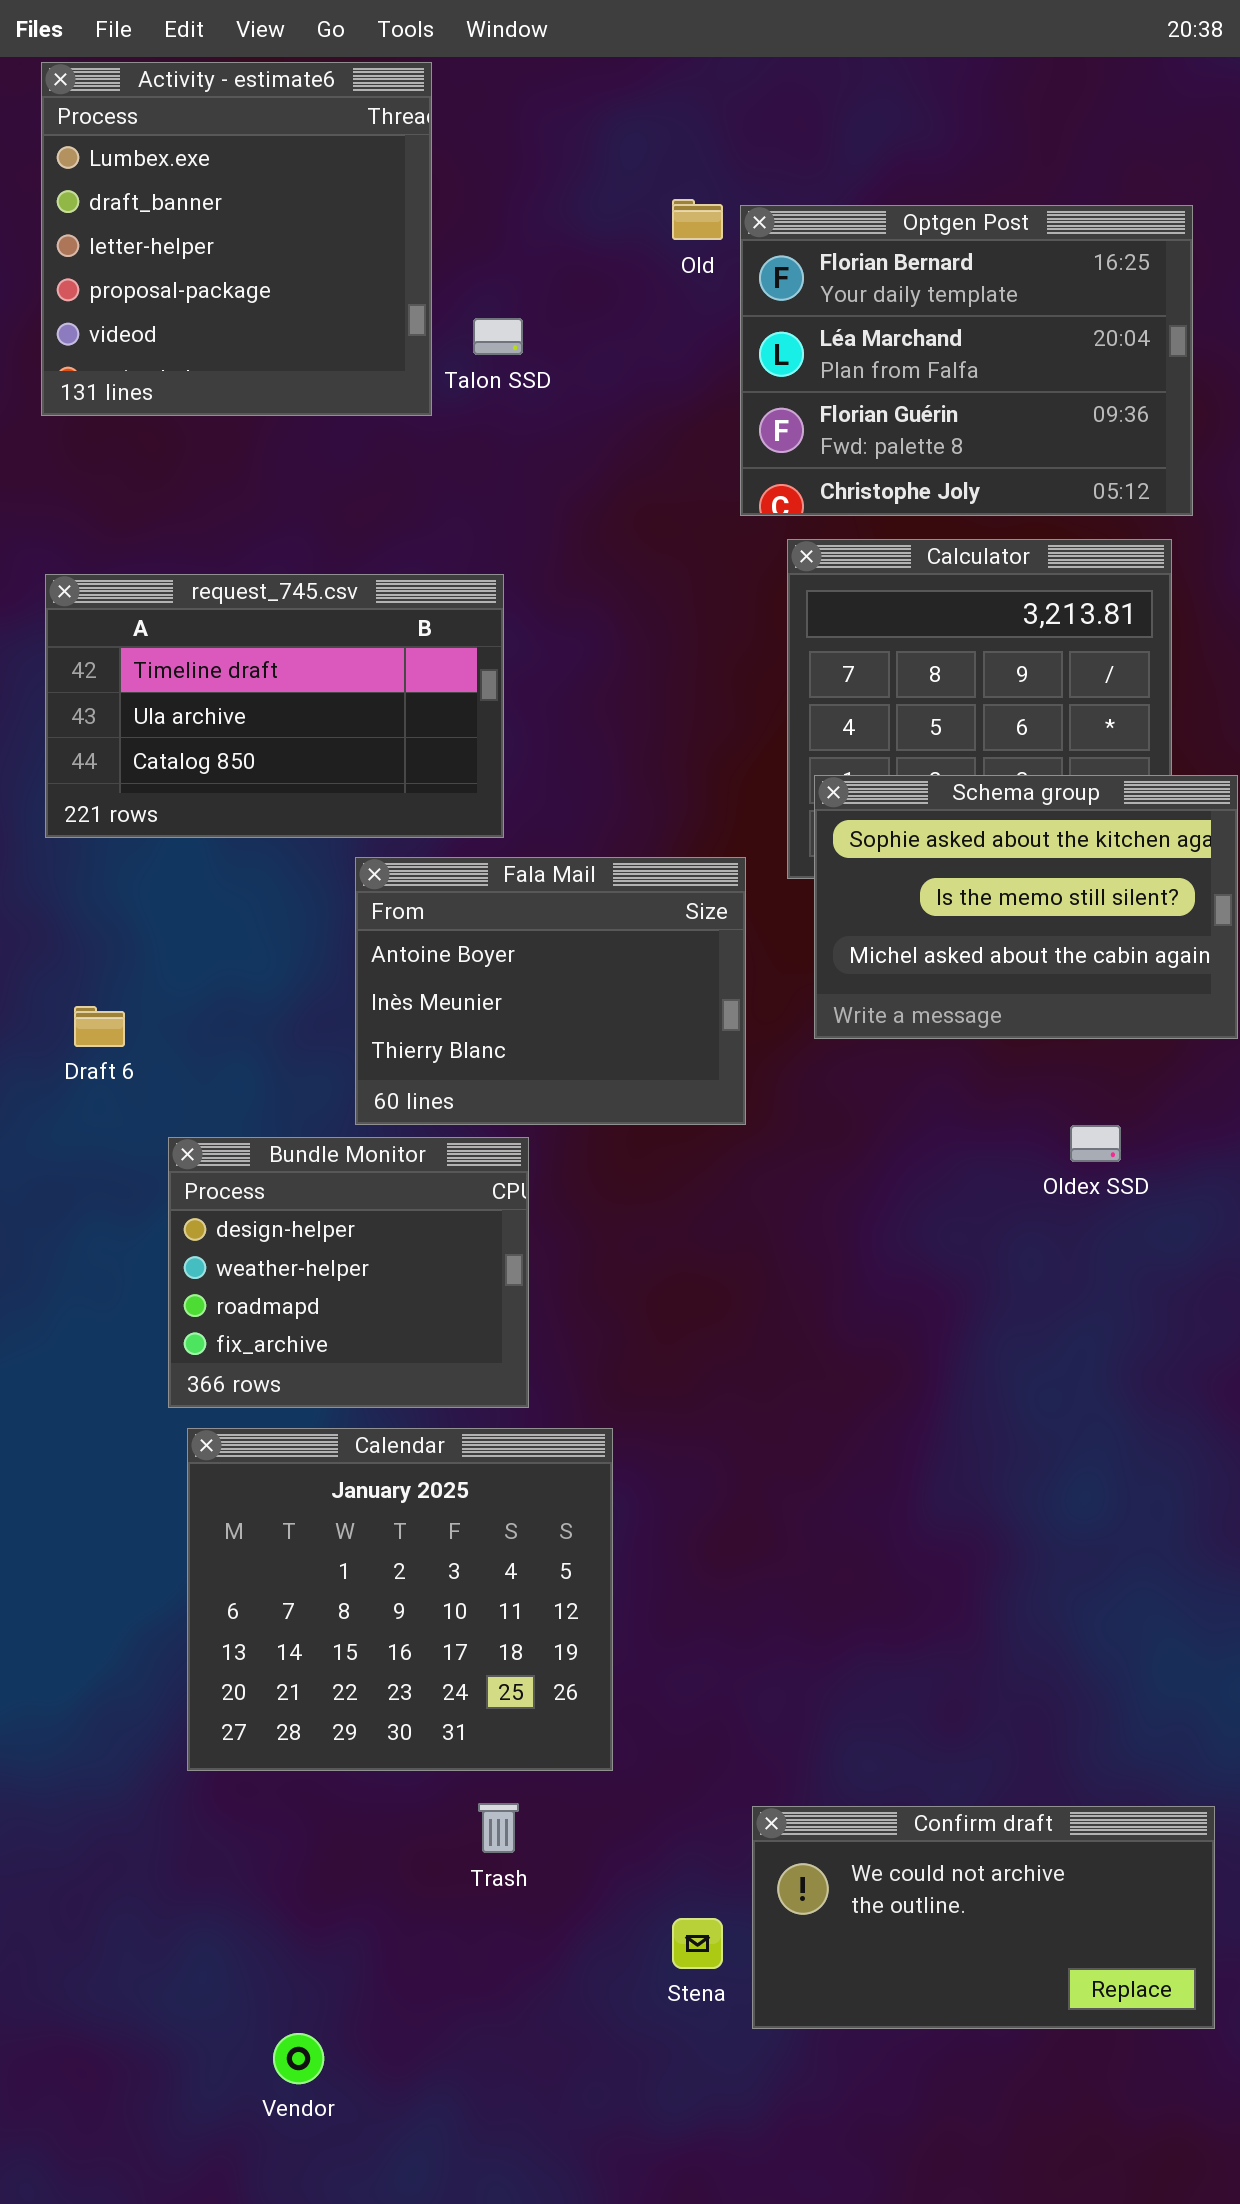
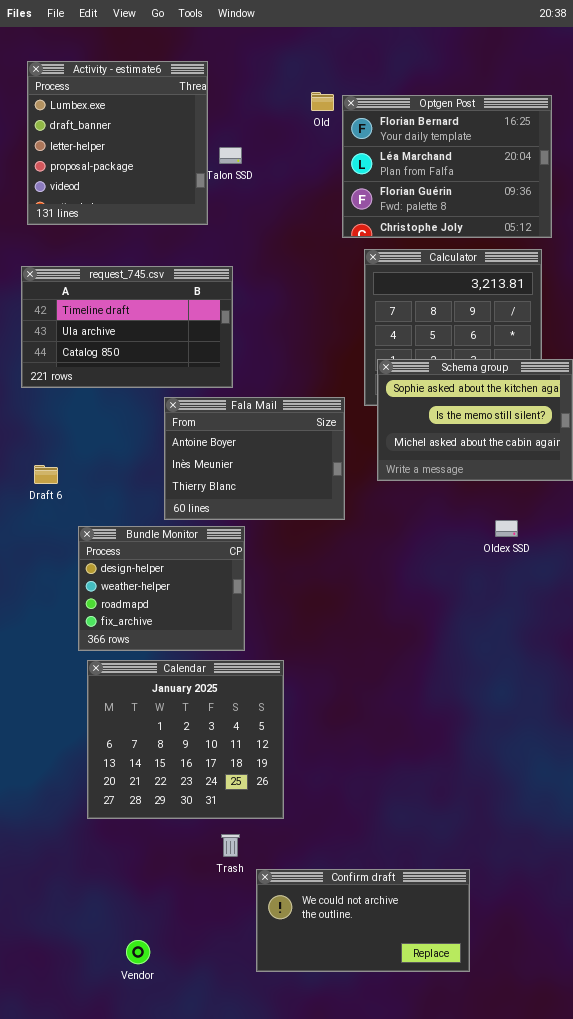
Activity - estimate6: [41,62,432,416] -> [27,61,208,225], moved
Confirm draft: [752,1806,1215,2029] -> [256,869,470,972], moved

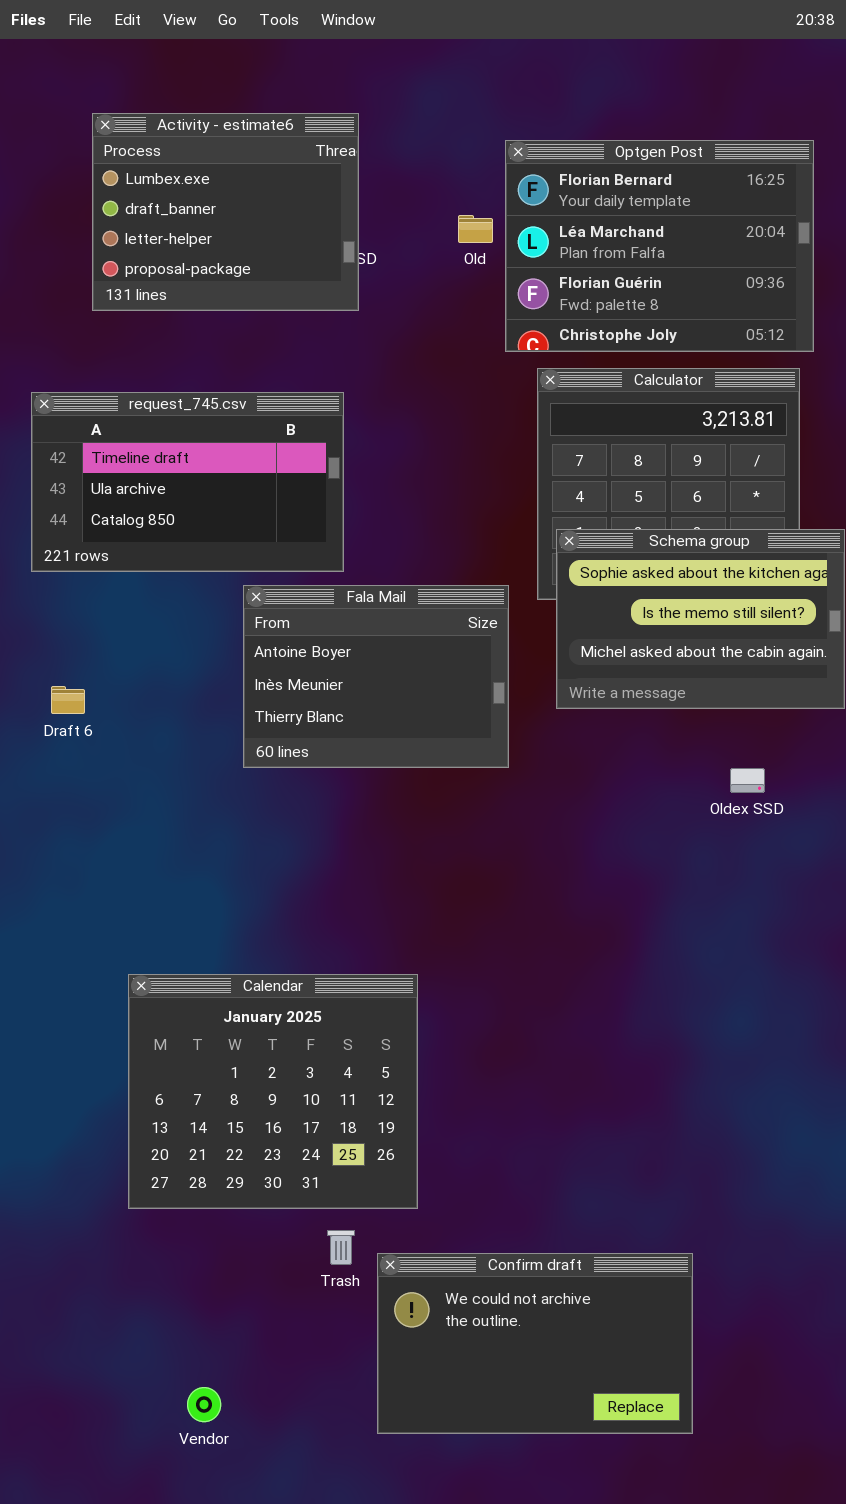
Activity - estimate6: [27,61,208,225] -> [92,113,359,311], moved, resized
Old: [311,92,334,111] -> [458,215,493,243], moved
Bundle Monitor: [78,526,245,651] -> none, closed
Confirm draft: [256,869,470,972] -> [377,1253,693,1434], resized

